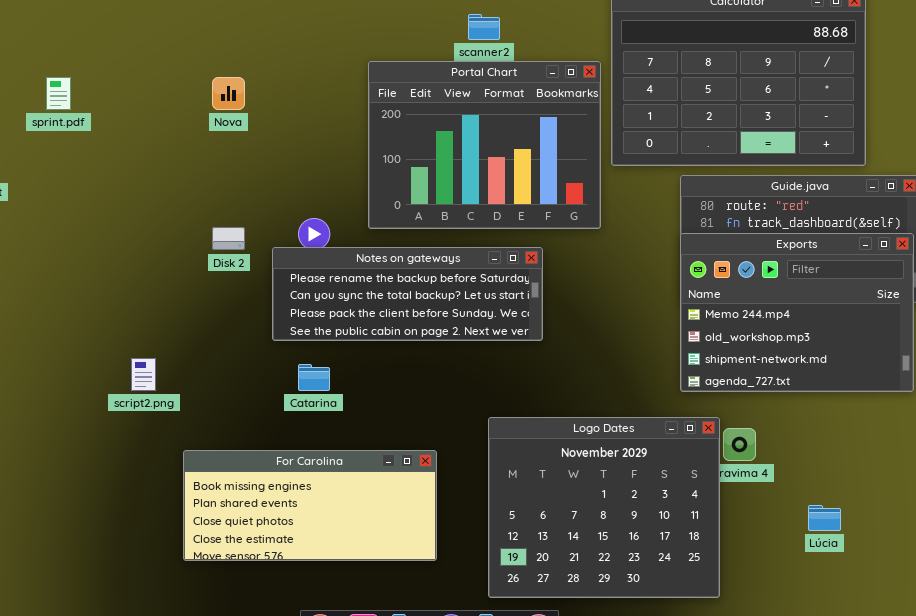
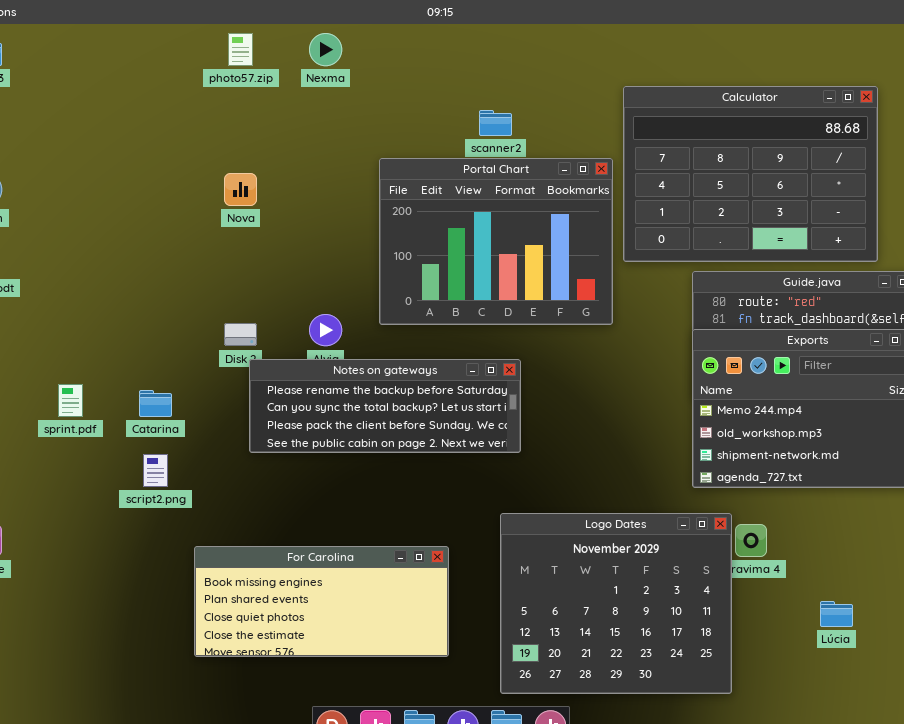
sprint.pdf: [46,77,71,110] -> [58,384,83,417], moved
Notes on gateways: [272,247,543,341] -> [249,359,521,453], moved
Catarina: [298,364,330,391] -> [139,390,172,417], moved

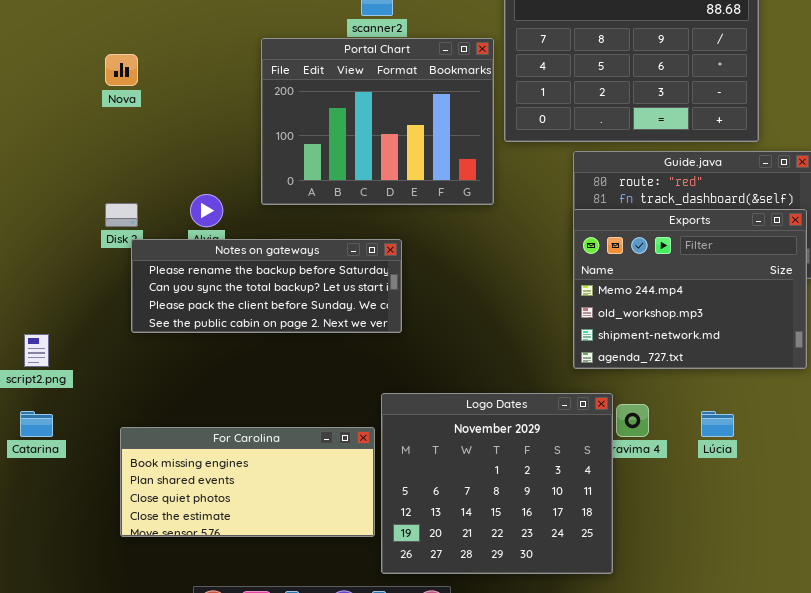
Catarina: [139,390,172,417] -> [20,411,53,437], moved
For Carolina: [194,546,449,657] -> [120,427,375,537], moved
Lúcia: [820,601,853,627] -> [701,411,734,437], moved

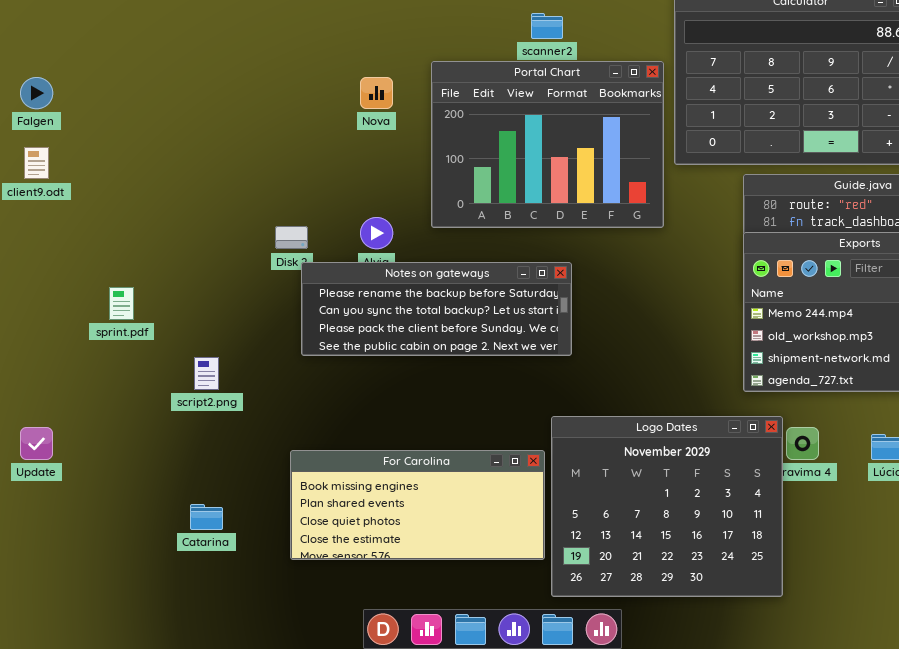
Nova: [105,54,138,86] -> [360,77,393,109], moved
Catarina: [20,411,53,437] -> [190,504,223,530], moved

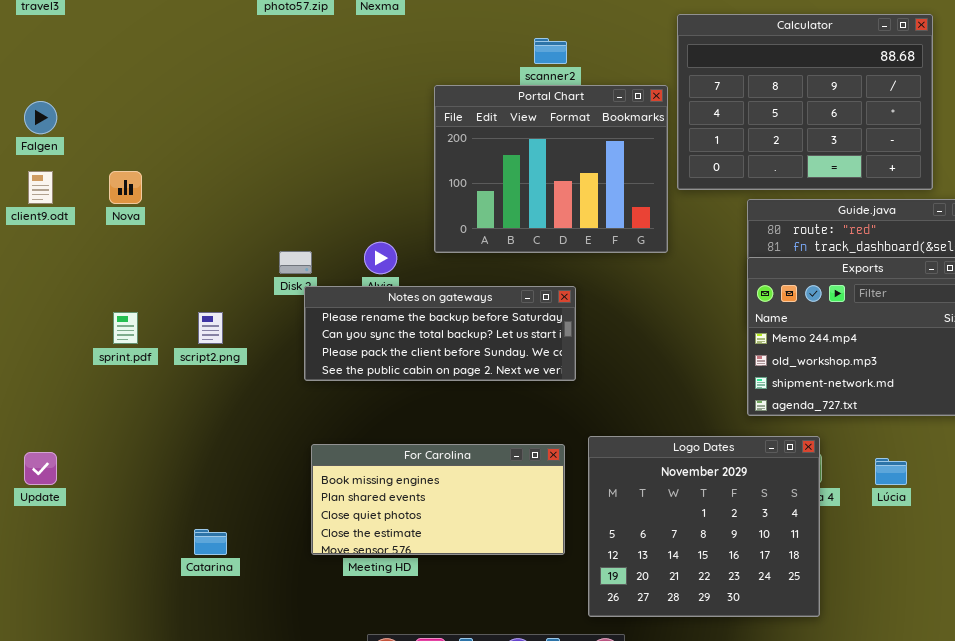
Nova: [360,77,393,109] -> [109,171,142,204], moved
script2.png: [194,357,219,390] -> [198,312,223,344], moved
Logo Dates: [551,416,783,597] -> [588,436,820,617], moved
For Carolina: [290,450,545,560] -> [311,444,565,555], moved

